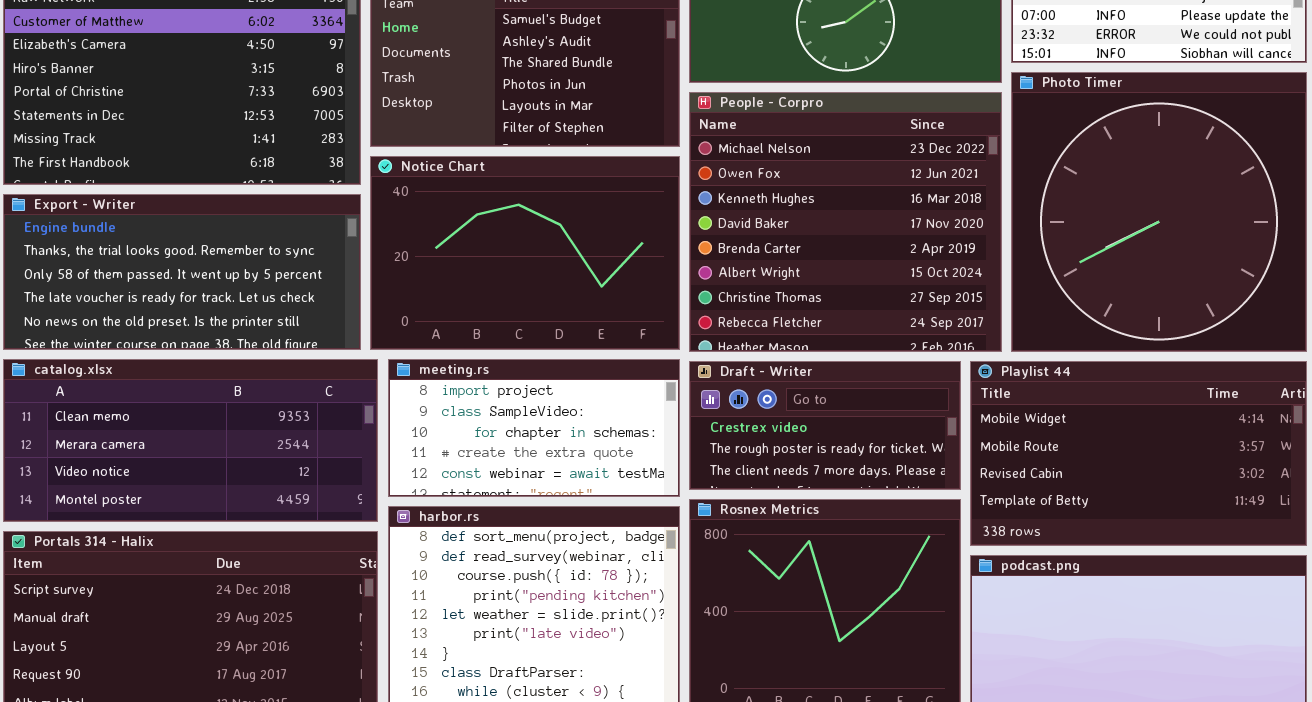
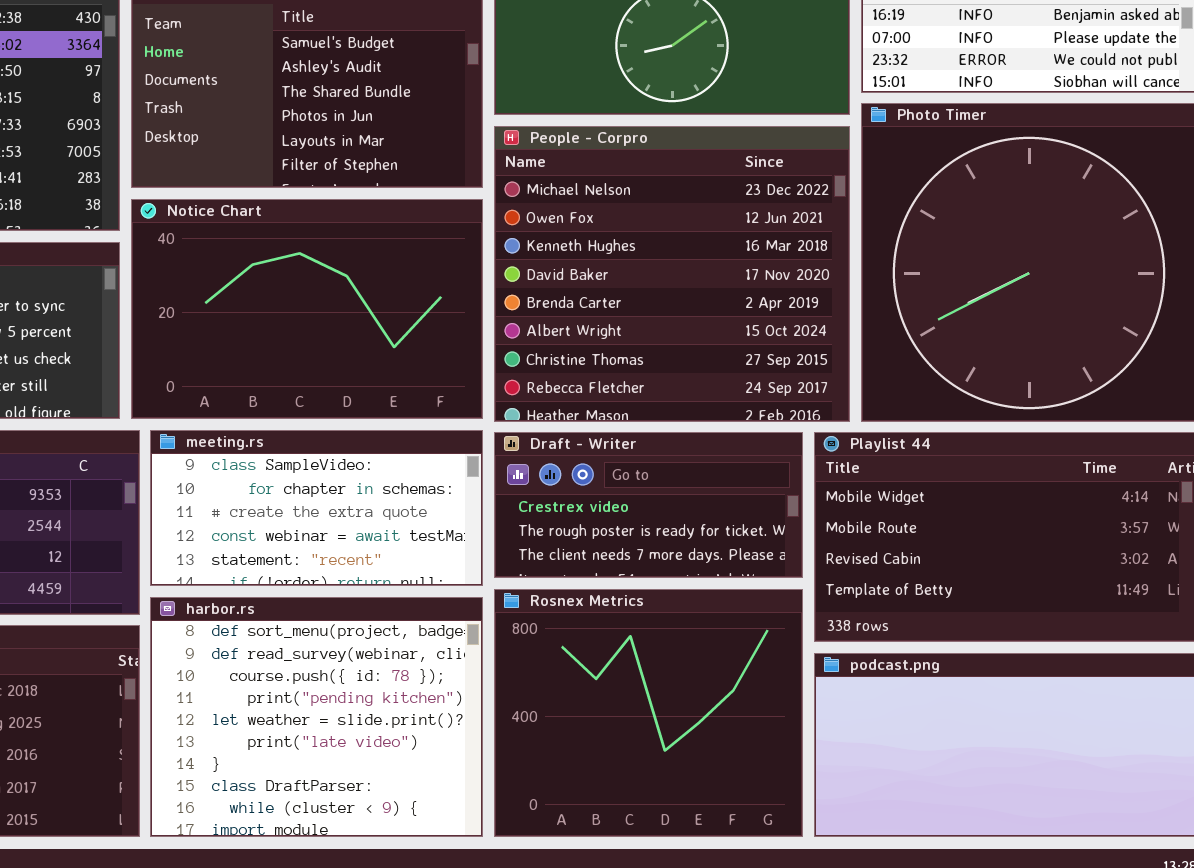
meeting.rs: [388,359,680,497] -> [150,430,483,586], scrolled down 1 row

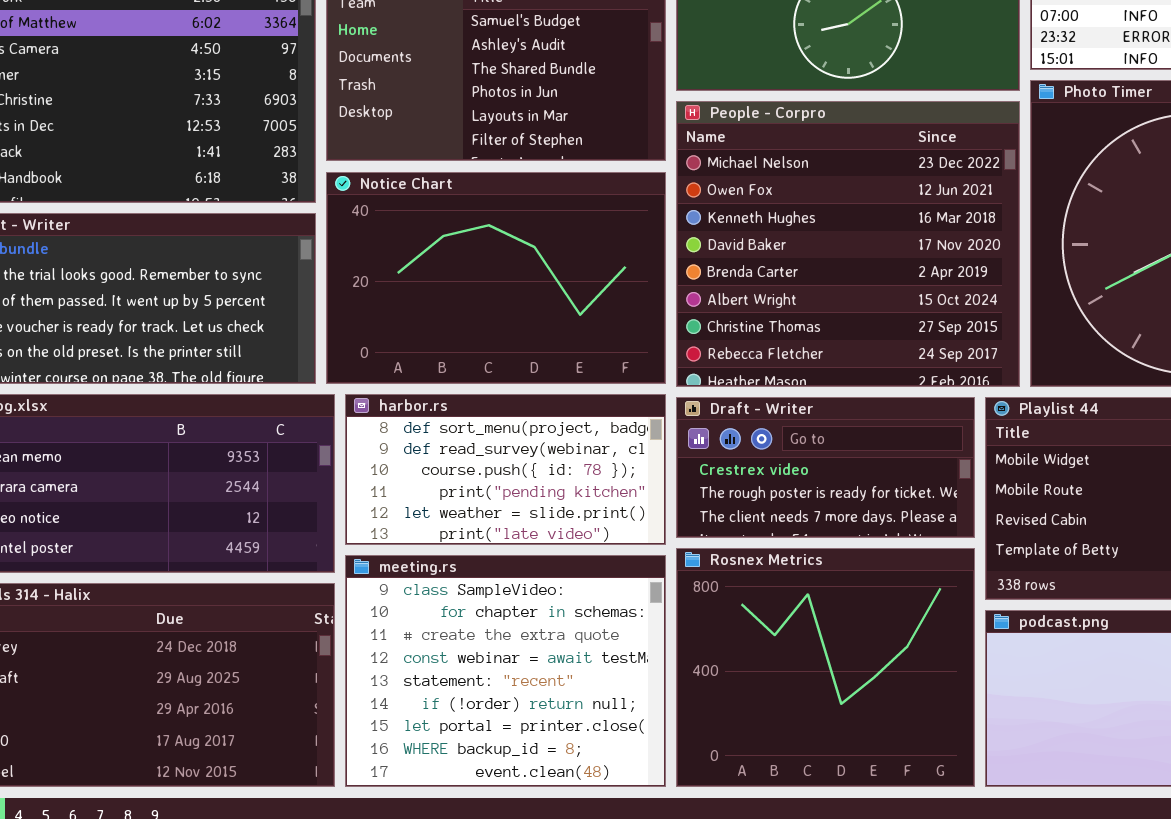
meeting.rs: [150,430,483,586] -> [345,555,666,787], moved, resized
harbor.rs: [150,597,483,837] -> [345,394,666,545], moved, resized

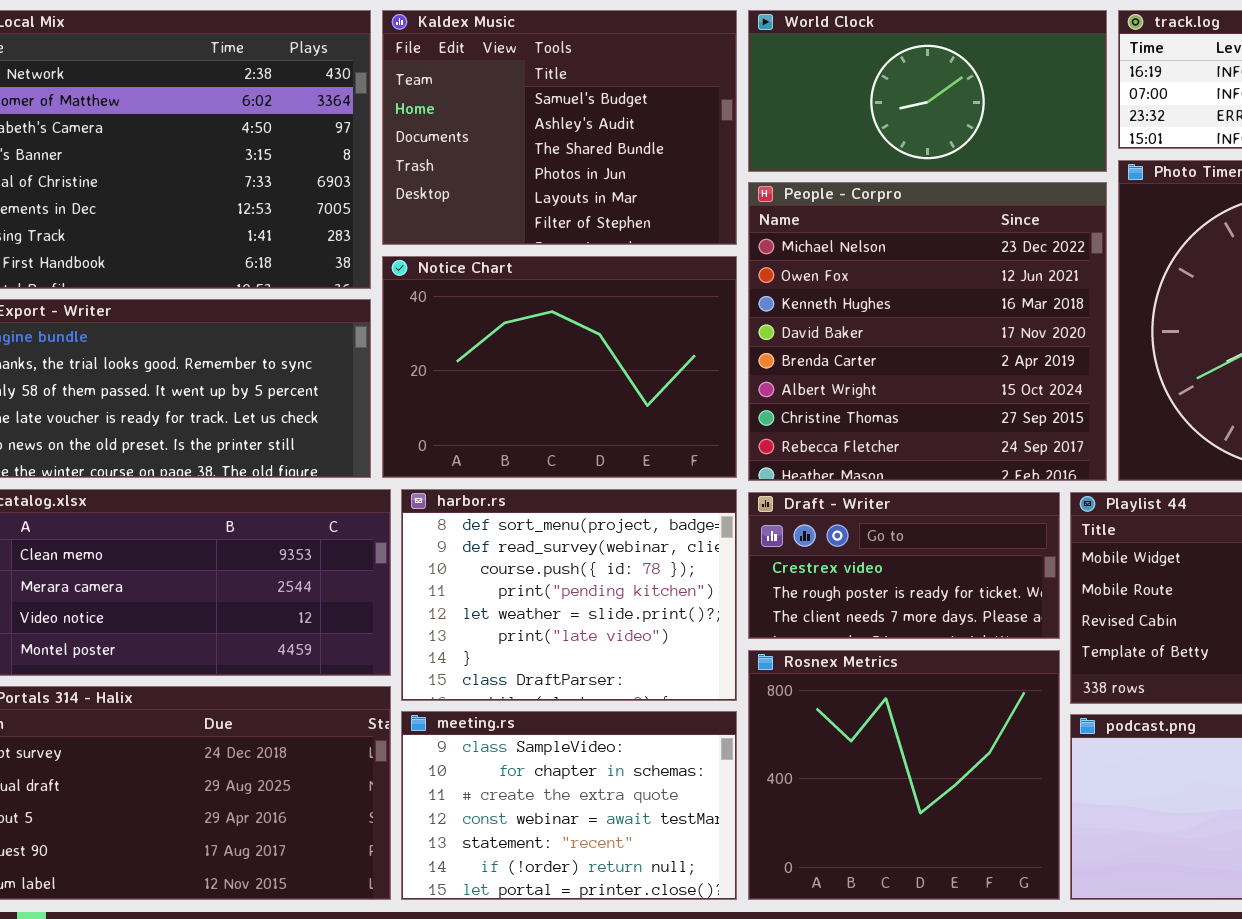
harbor.rs: [345,394,666,545] -> [401,489,737,701], resized
meeting.rs: [345,555,666,787] -> [401,711,737,900], resized

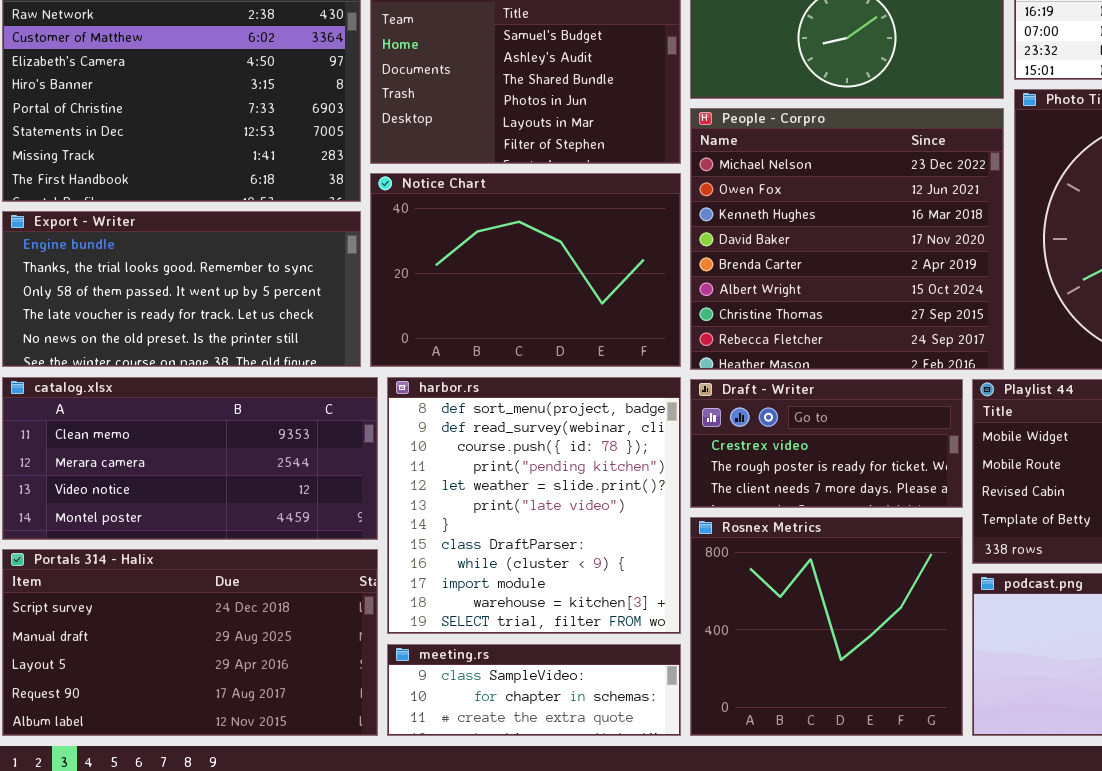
harbor.rs: [401,489,737,701] -> [387,377,681,634], resized
meeting.rs: [401,711,737,900] -> [387,644,681,736], resized

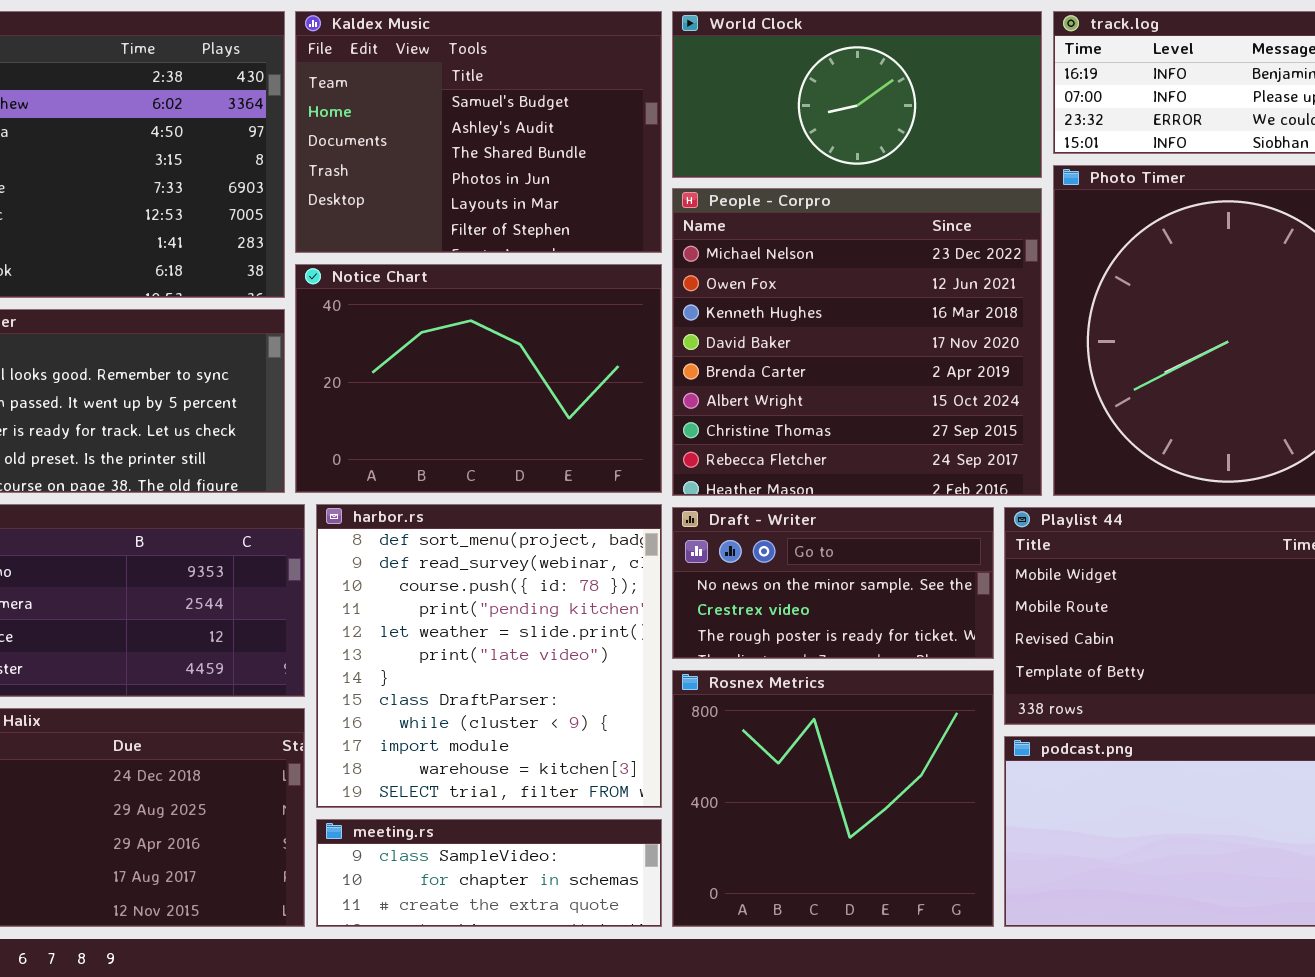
Draft - Writer: [690,379,963,508] -> [672,507,994,659], scrolled up 1 row

